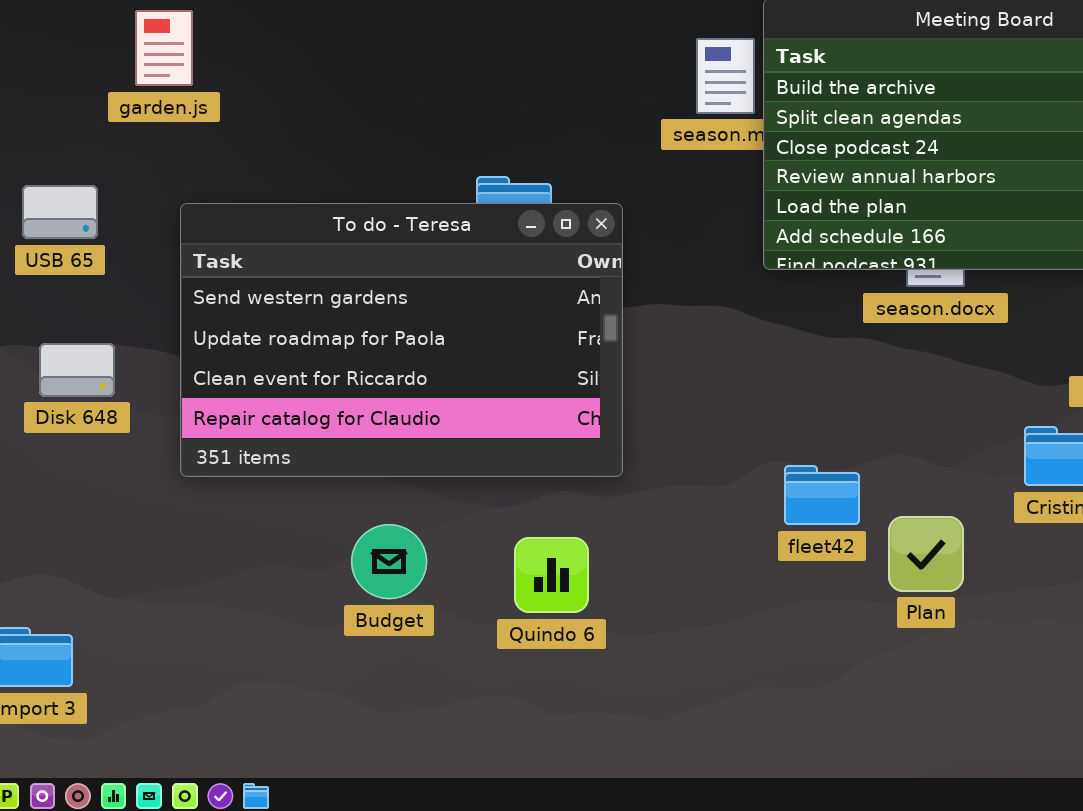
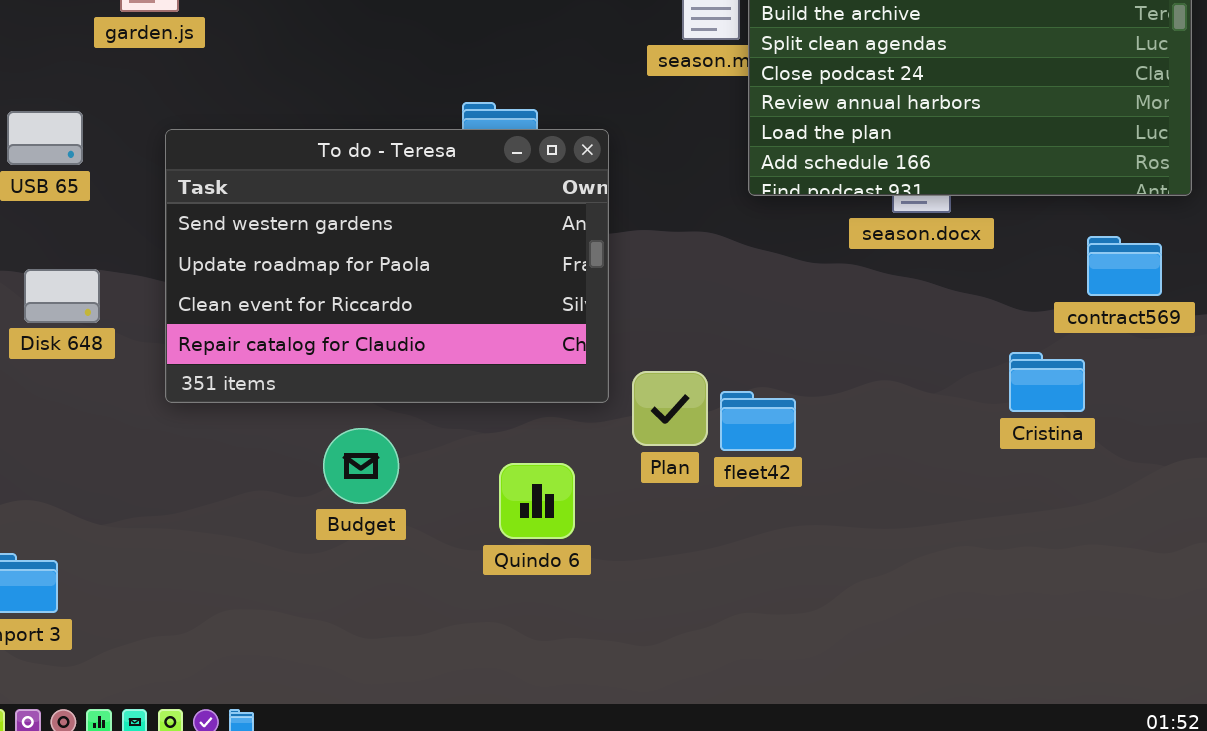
fleet42: [784,465,860,525] -> [720,391,796,451], moved
Plan: [888,516,964,592] -> [632,371,708,446], moved
Budget: [351,524,427,599] -> [323,428,399,504], moved

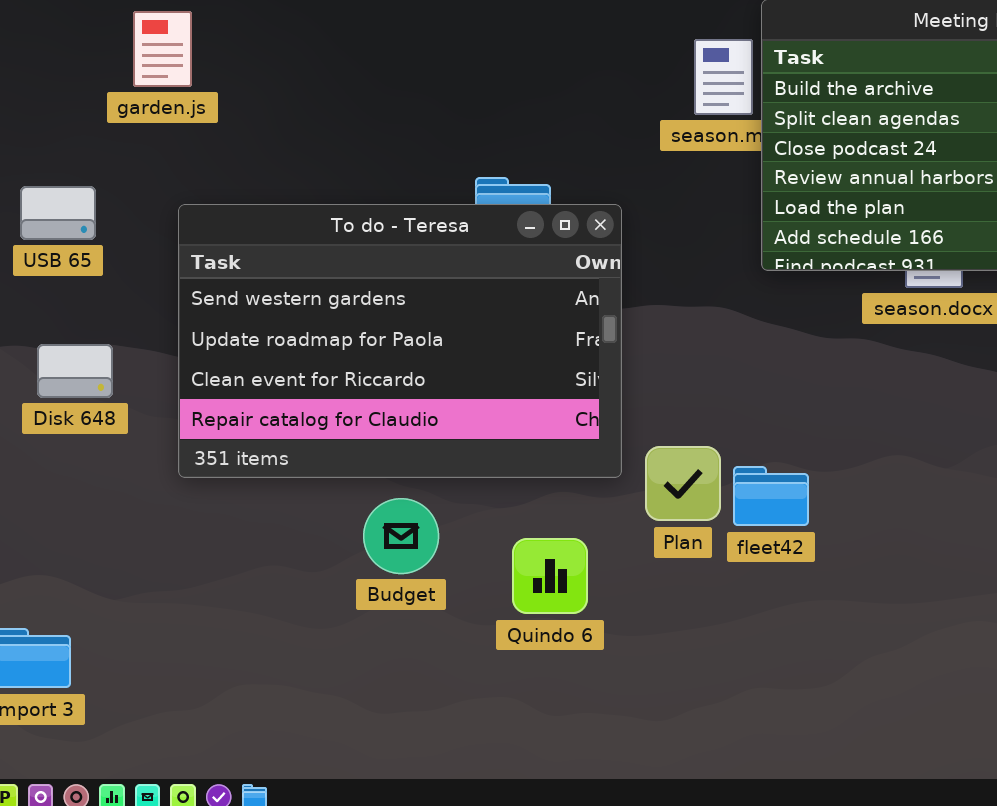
Budget: [323,428,399,504] -> [363,498,439,574], moved

